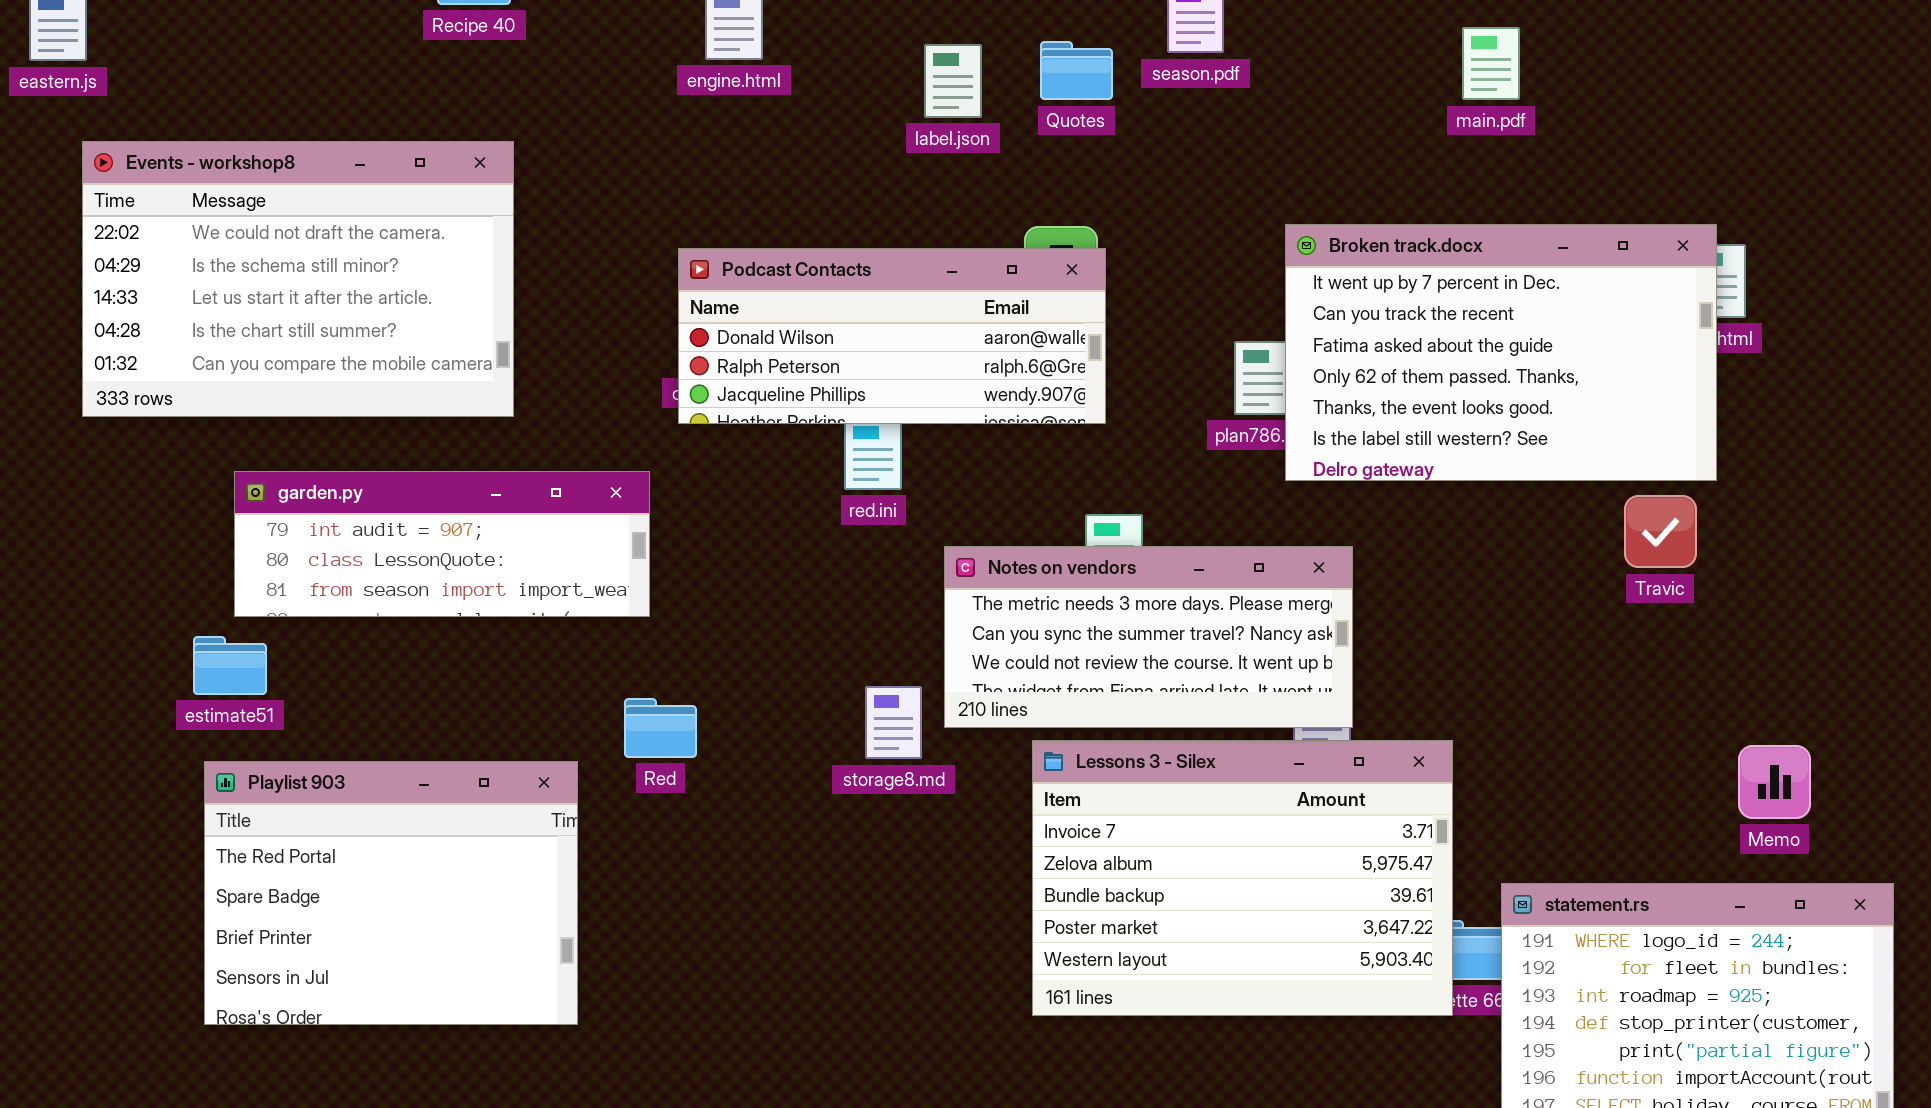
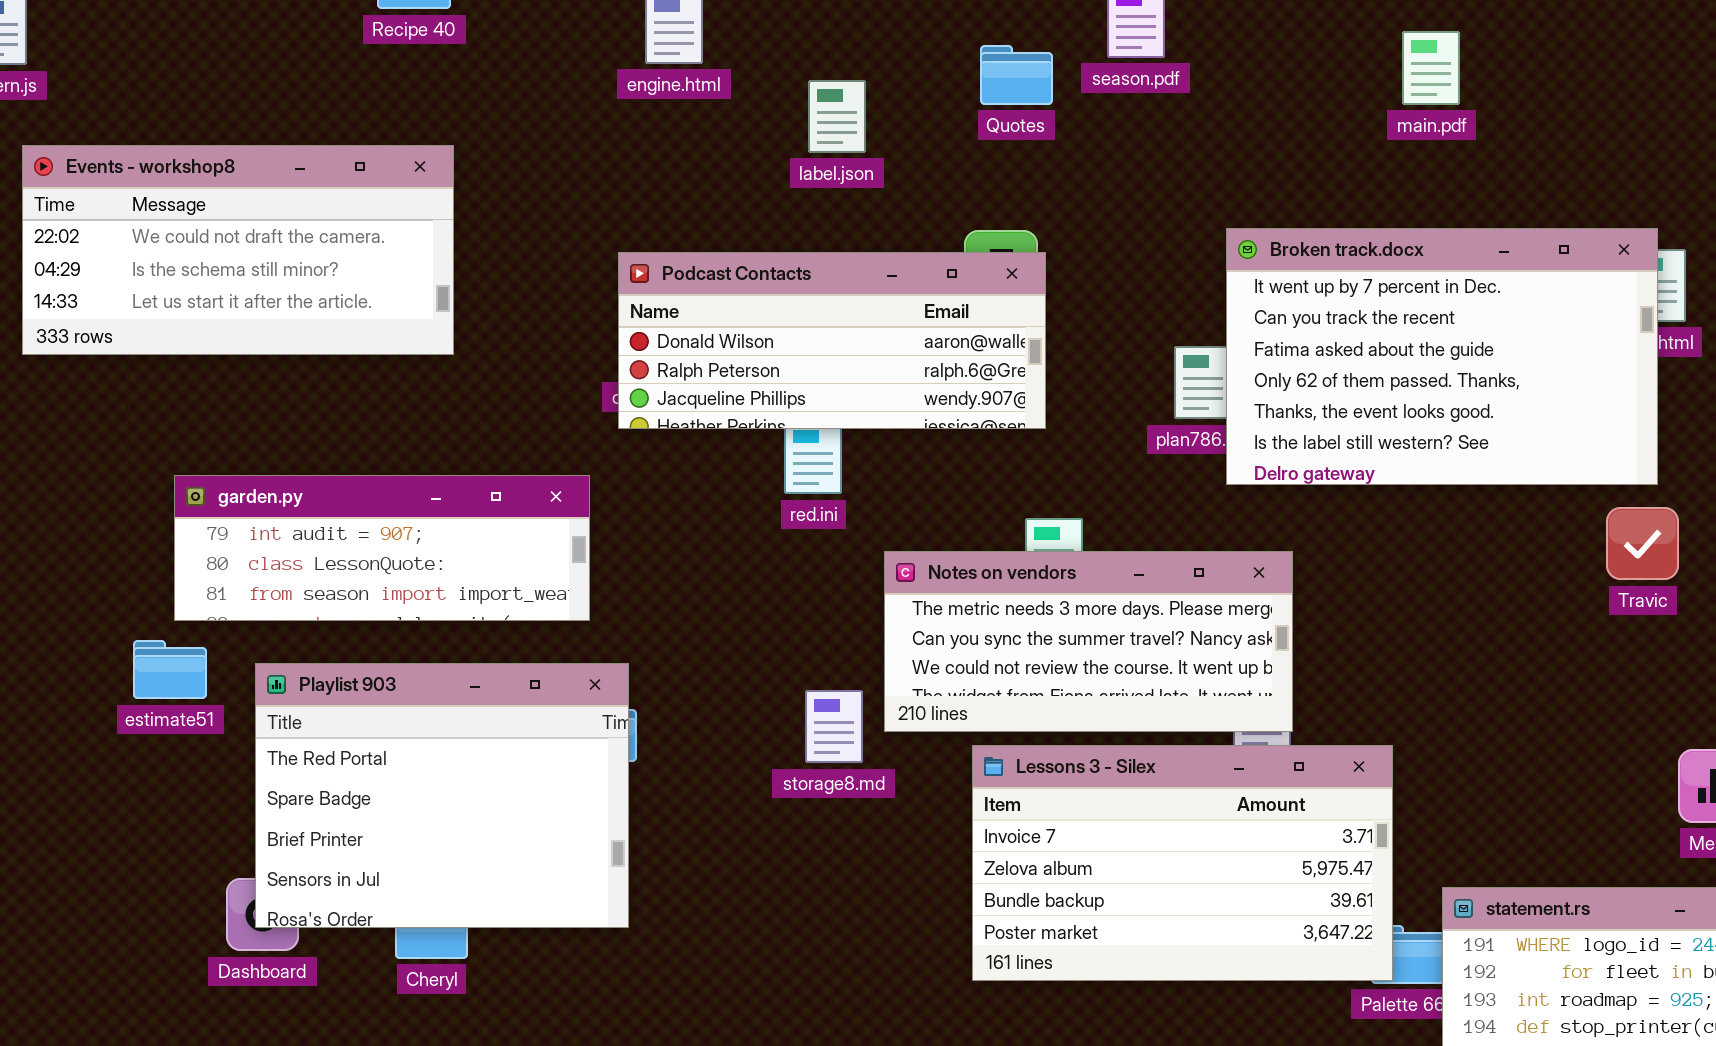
label.json: [924,44,982,118] -> [808,80,866,153], moved
Events - workshop8: [82,141,514,417] -> [22,145,454,355], resized
Travic: [1624,495,1697,568] -> [1606,507,1679,580], moved
Lessons 3 - Silex: [1032,740,1453,1016] -> [972,745,1393,981], resized
Playlist 903: [204,761,578,1025] -> [255,663,629,928], moved

